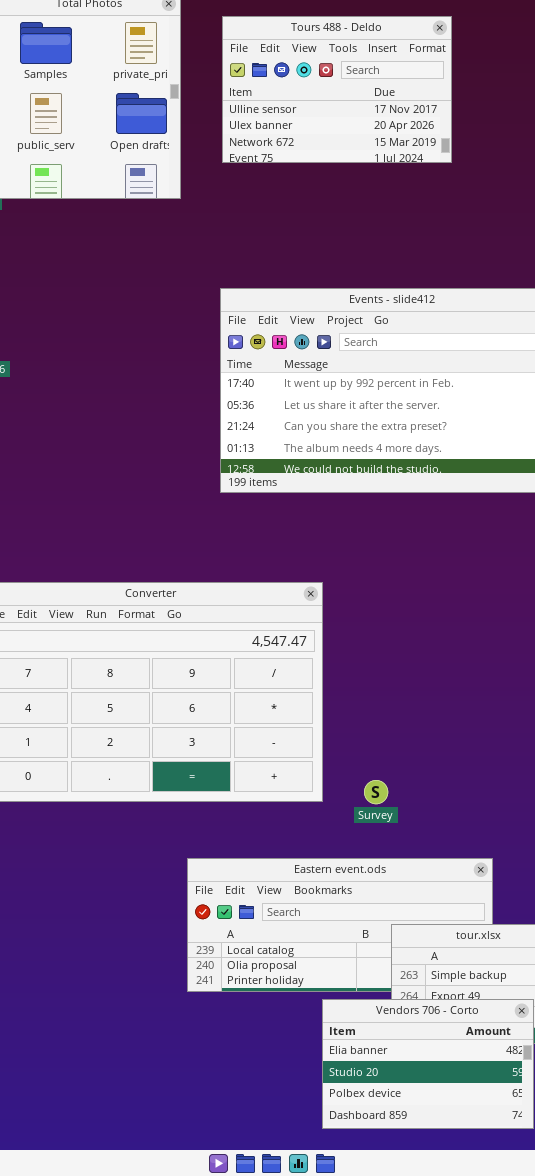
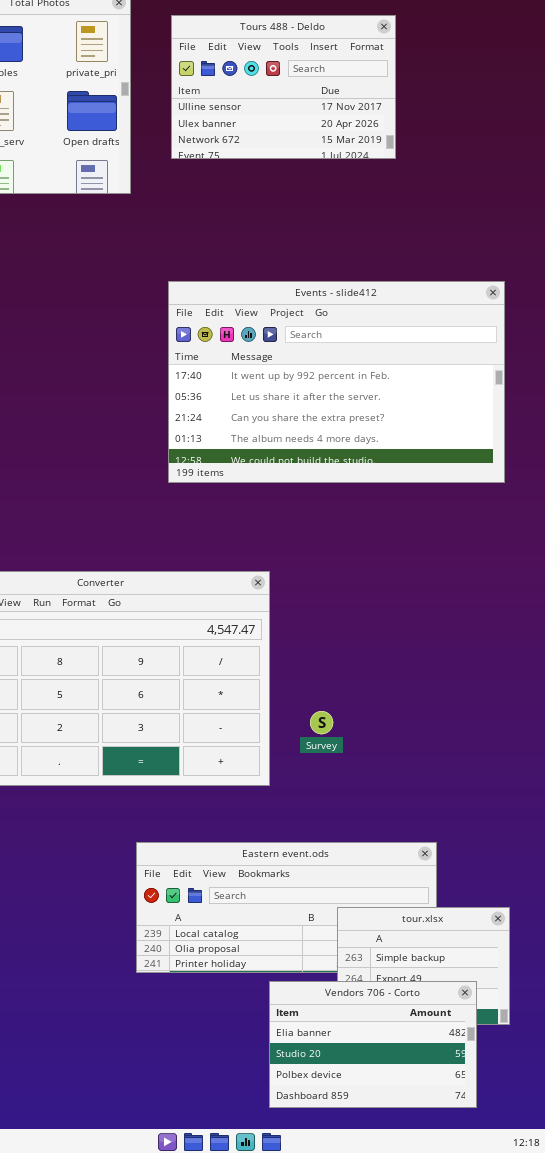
Survey: [364,780,388,804] -> [310,711,333,734], moved

